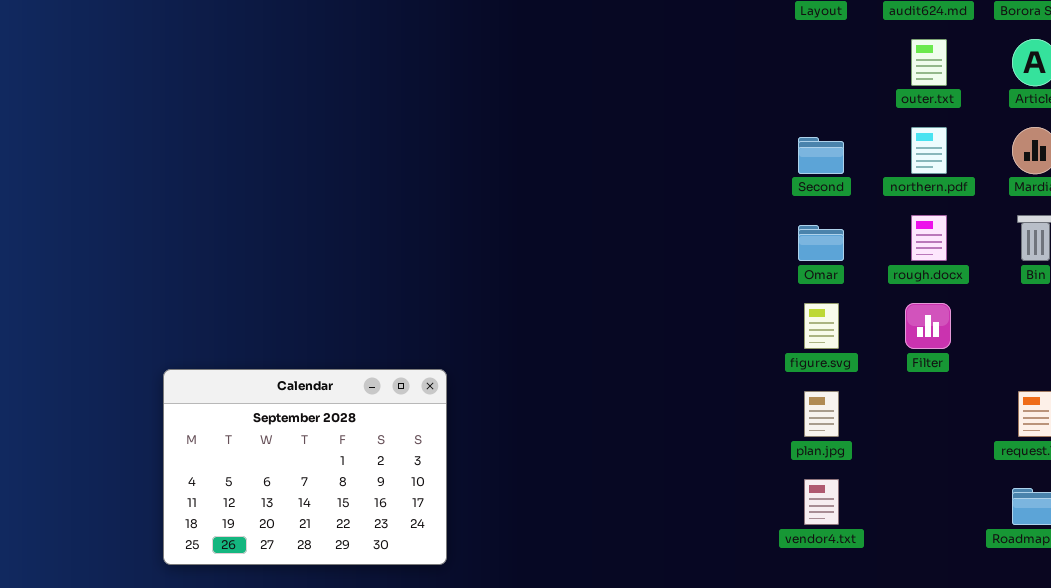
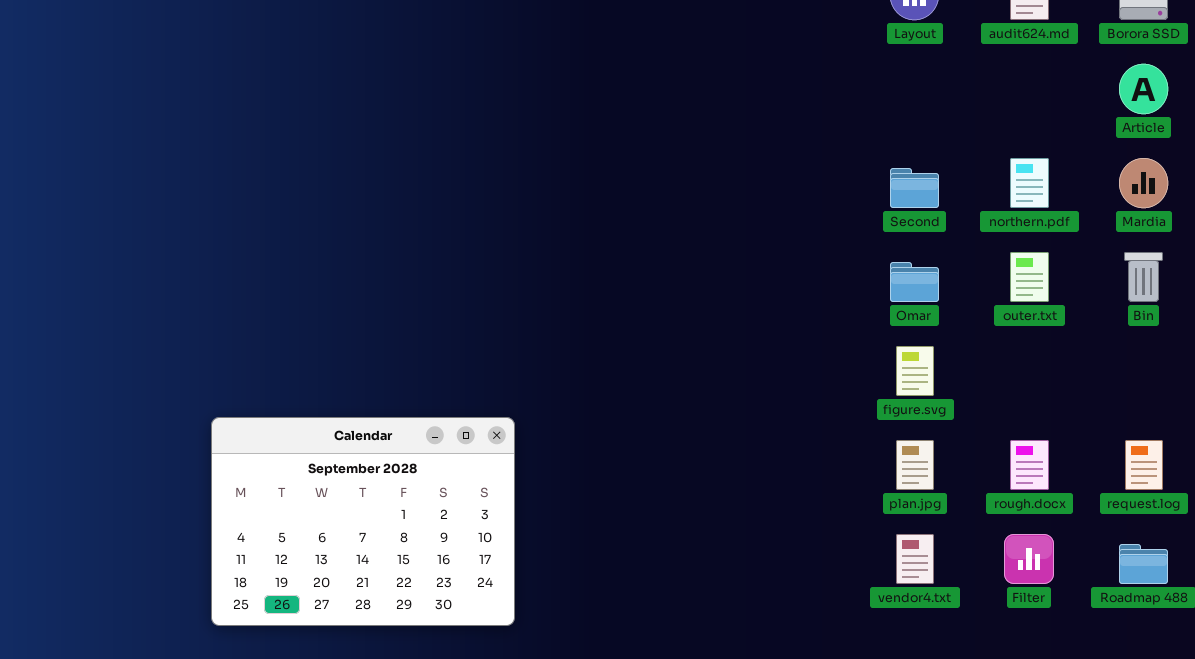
outer.txt: [911,39,947,86] -> [1010,252,1049,302], moved
rough.docx: [911,215,947,261] -> [1010,440,1049,490], moved
Filter: [905,303,951,349] -> [1004,534,1054,584], moved

